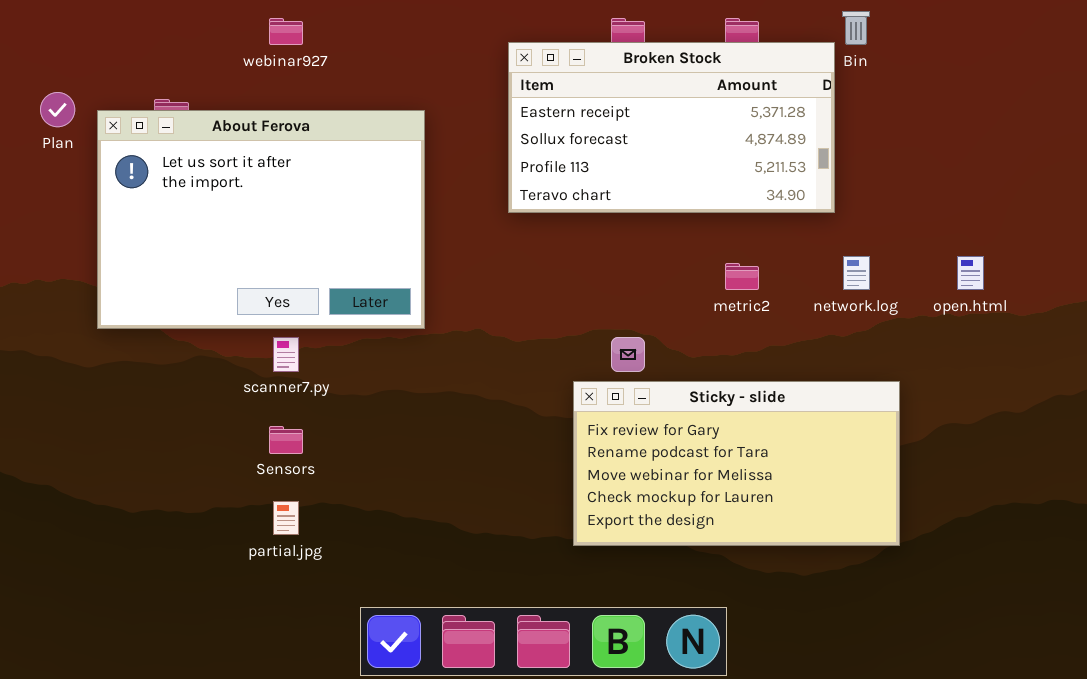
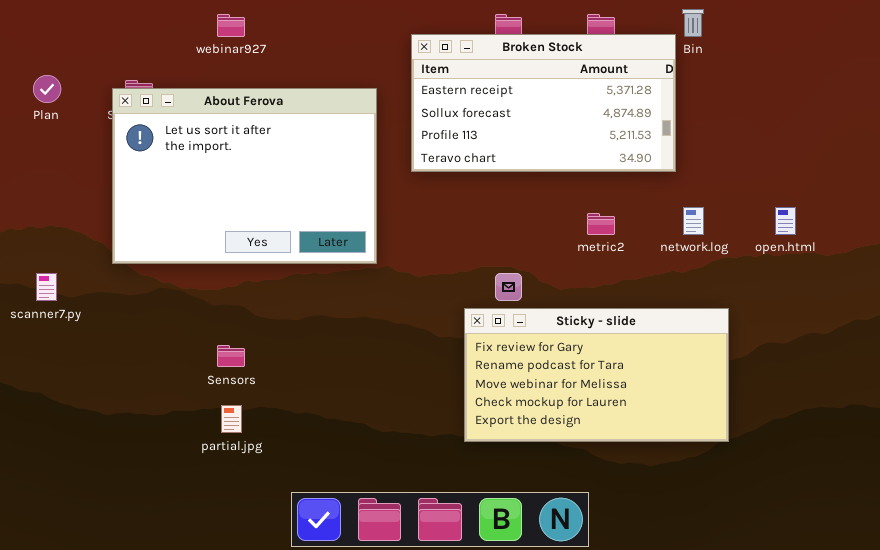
About Ferova: [97,110,425,329] -> [112,88,377,264], moved
scanner7.py: [273,337,299,372] -> [36,273,57,301], moved

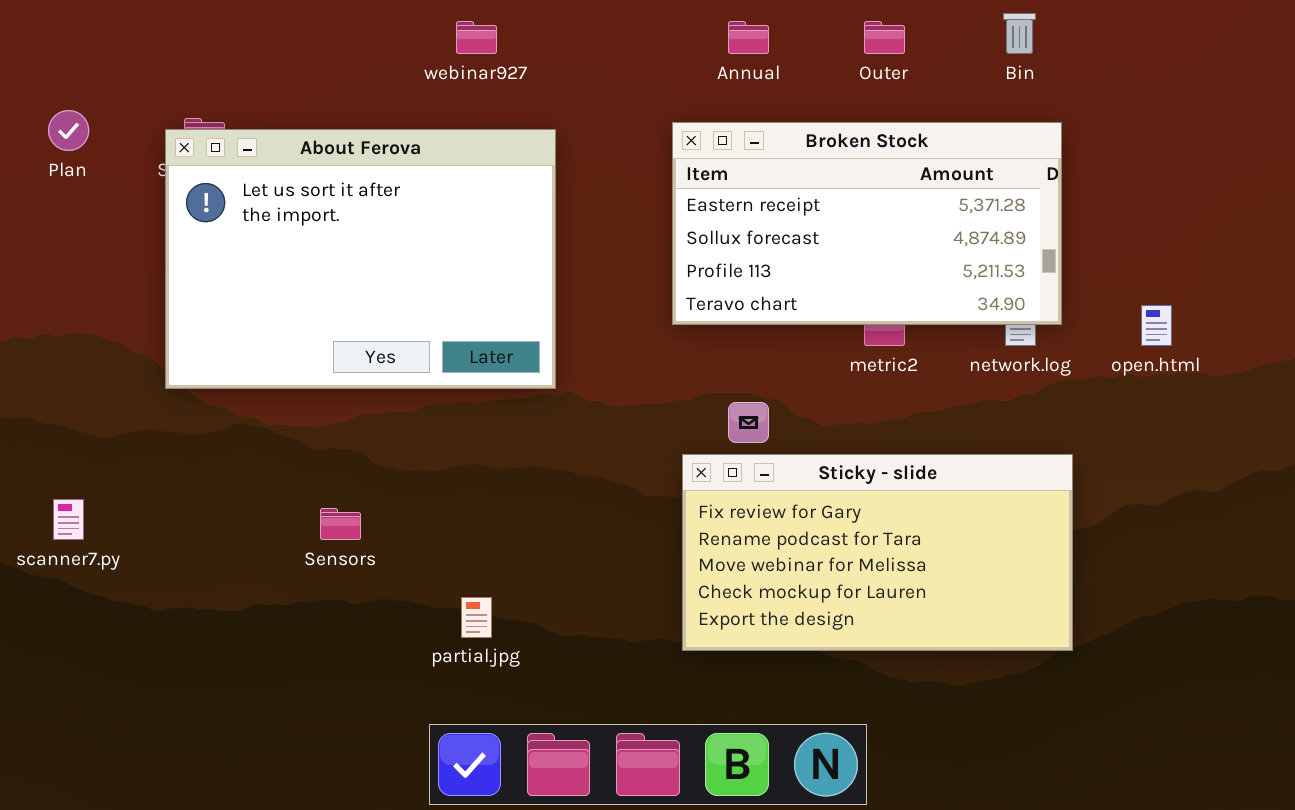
webinar927: [217,14,245,37] -> [456,21,497,54], moved
Broken Stock: [411,34,676,172] -> [672,122,1062,325], moved
scanner7.py: [36,273,57,301] -> [53,499,84,540], moved
partial.jpg: [221,405,242,433] -> [461,597,492,638], moved

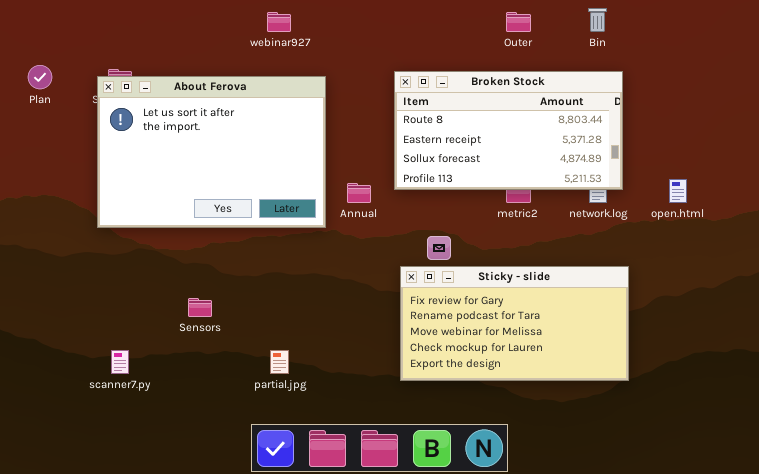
Annual: [728,21,769,54] -> [347,183,371,203], moved
Broken Stock: [672,122,1062,325] -> [394,71,623,190], scrolled up 1 row
scanner7.py: [53,499,84,540] -> [111,350,129,374], moved

